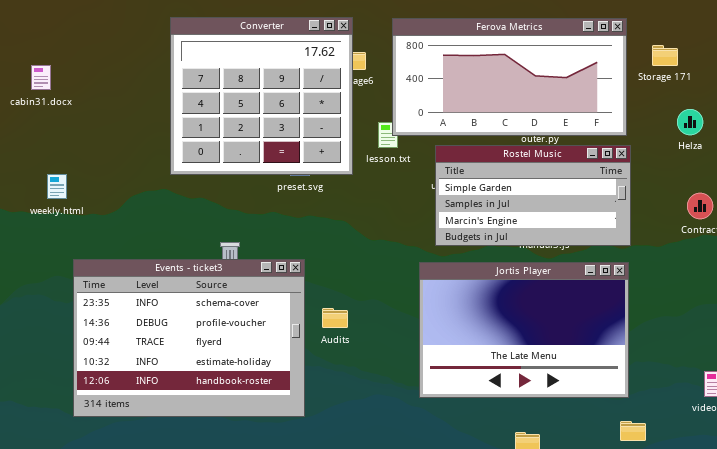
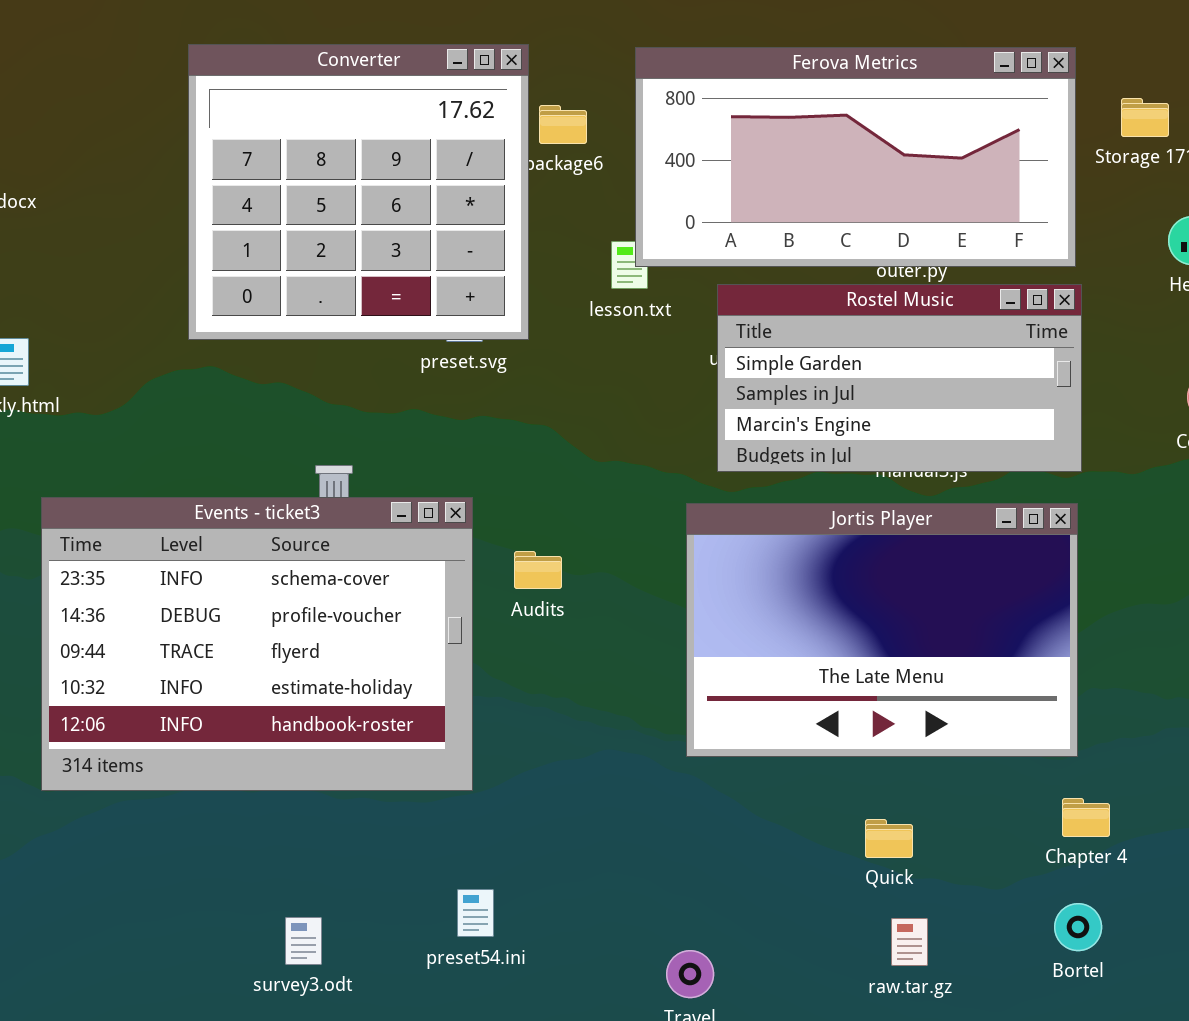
Converter: [170,17,353,175] -> [188,44,529,340], moved
Audits: [322,308,348,328] -> [514,551,562,589], moved

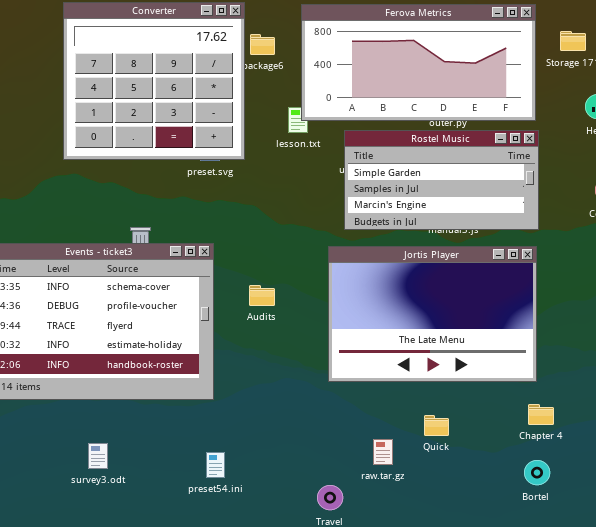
Audits: [514,551,562,589] -> [249,285,275,306], moved
survey3.odt: [285,917,322,965] -> [88,443,108,469], moved
raw.tar.gz: [891,918,928,966] -> [373,439,393,465], moved

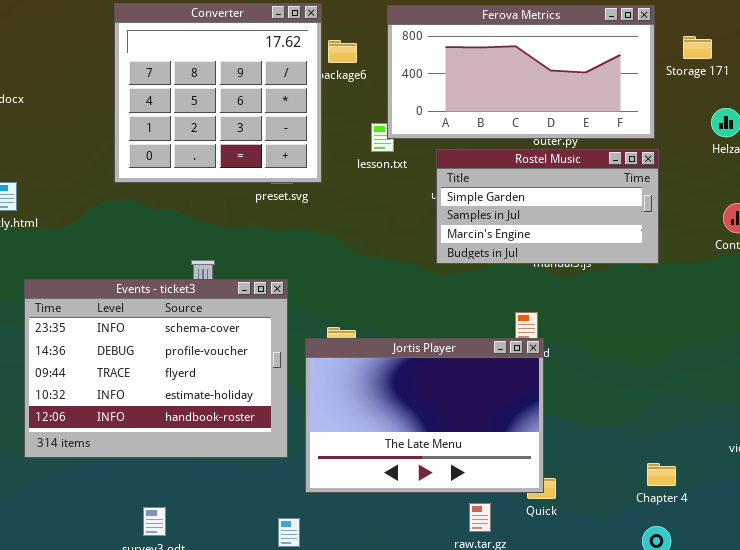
Jortis Player: [328,246,537,382] -> [305,338,544,493], moved

